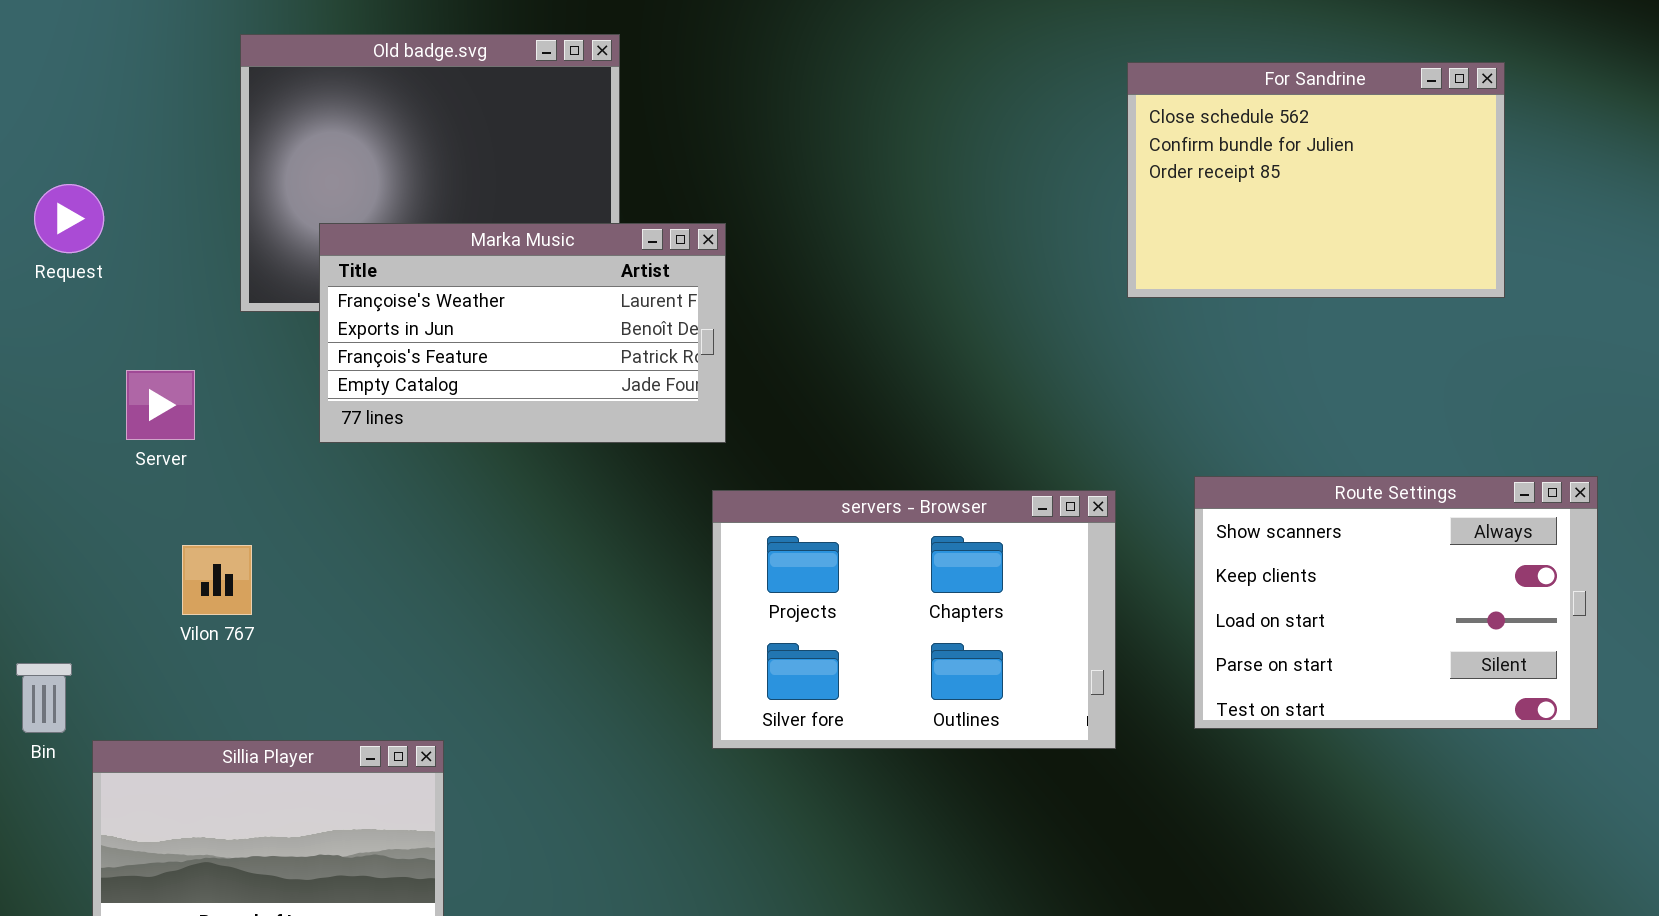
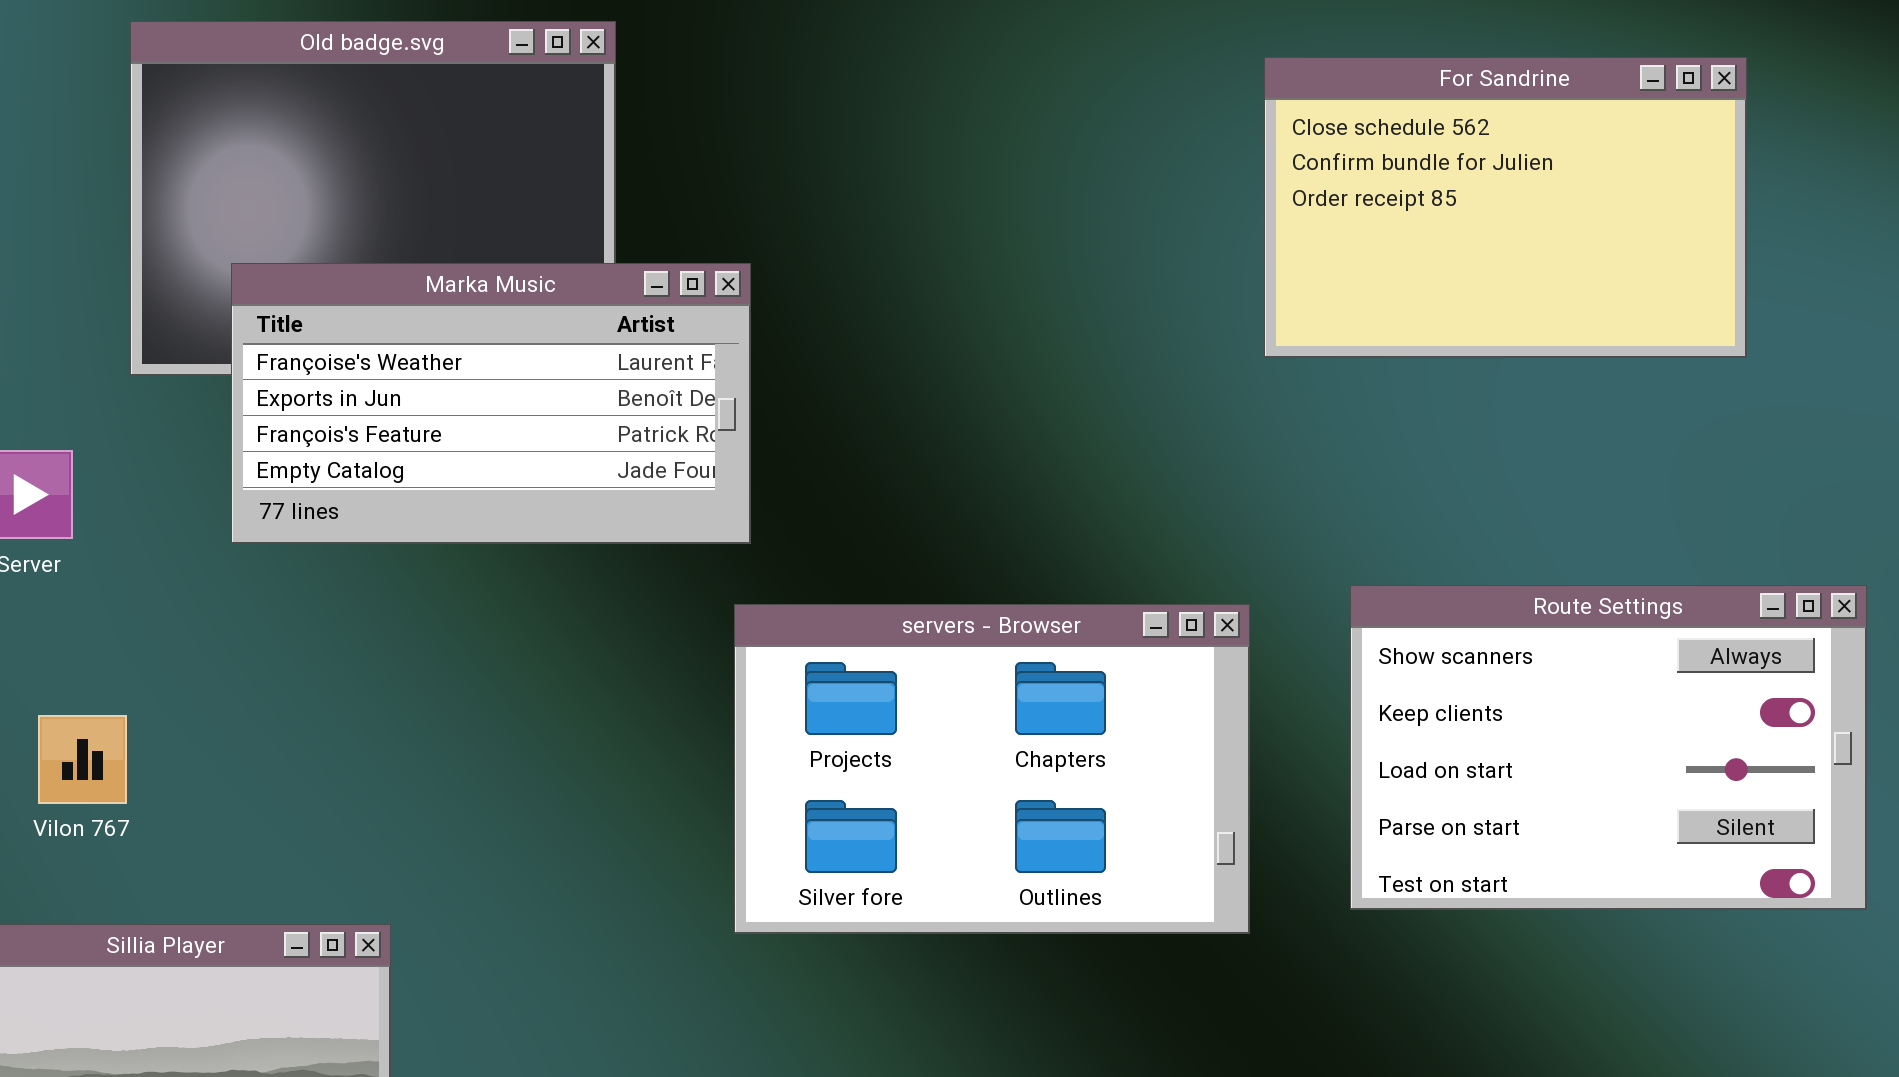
Vilon 767: [182,545,252,615] -> [38,715,127,804], moved

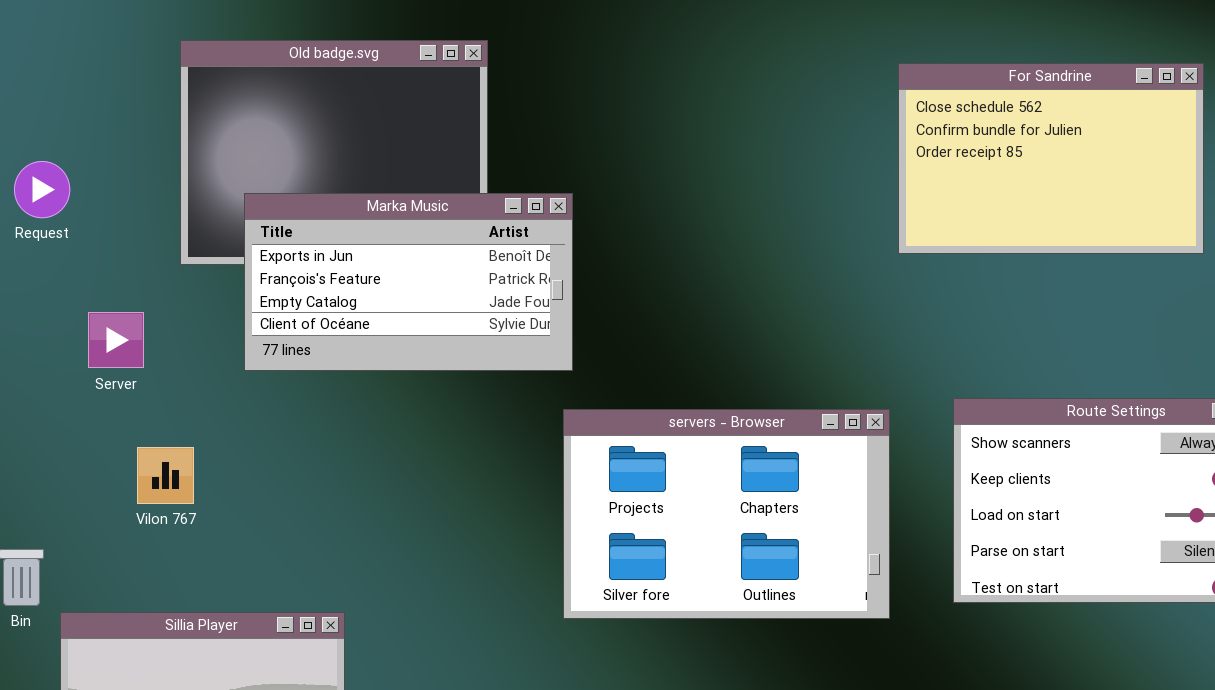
Marka Music: [231,263,751,544] -> [244,193,573,371], scrolled down 1 row
Vilon 767: [38,715,127,804] -> [137,447,194,504], moved

